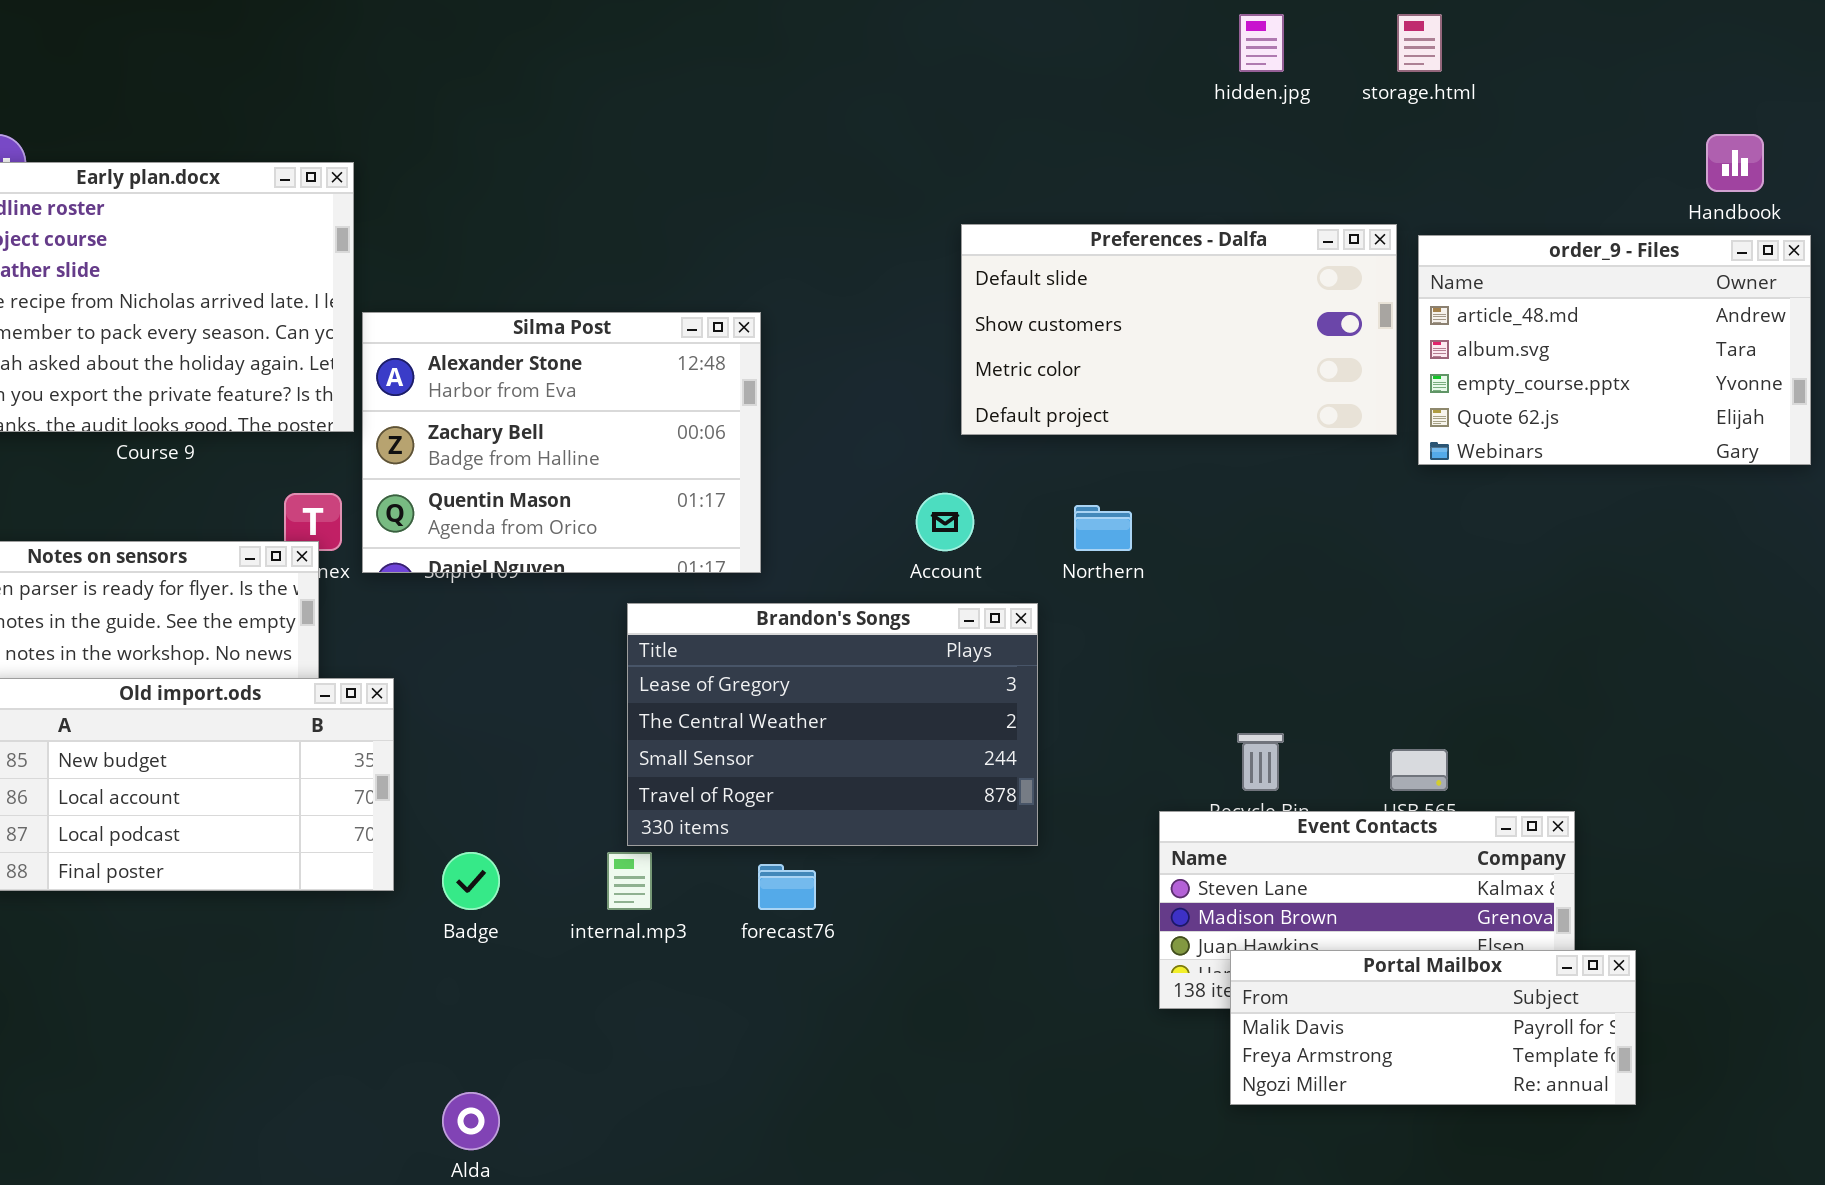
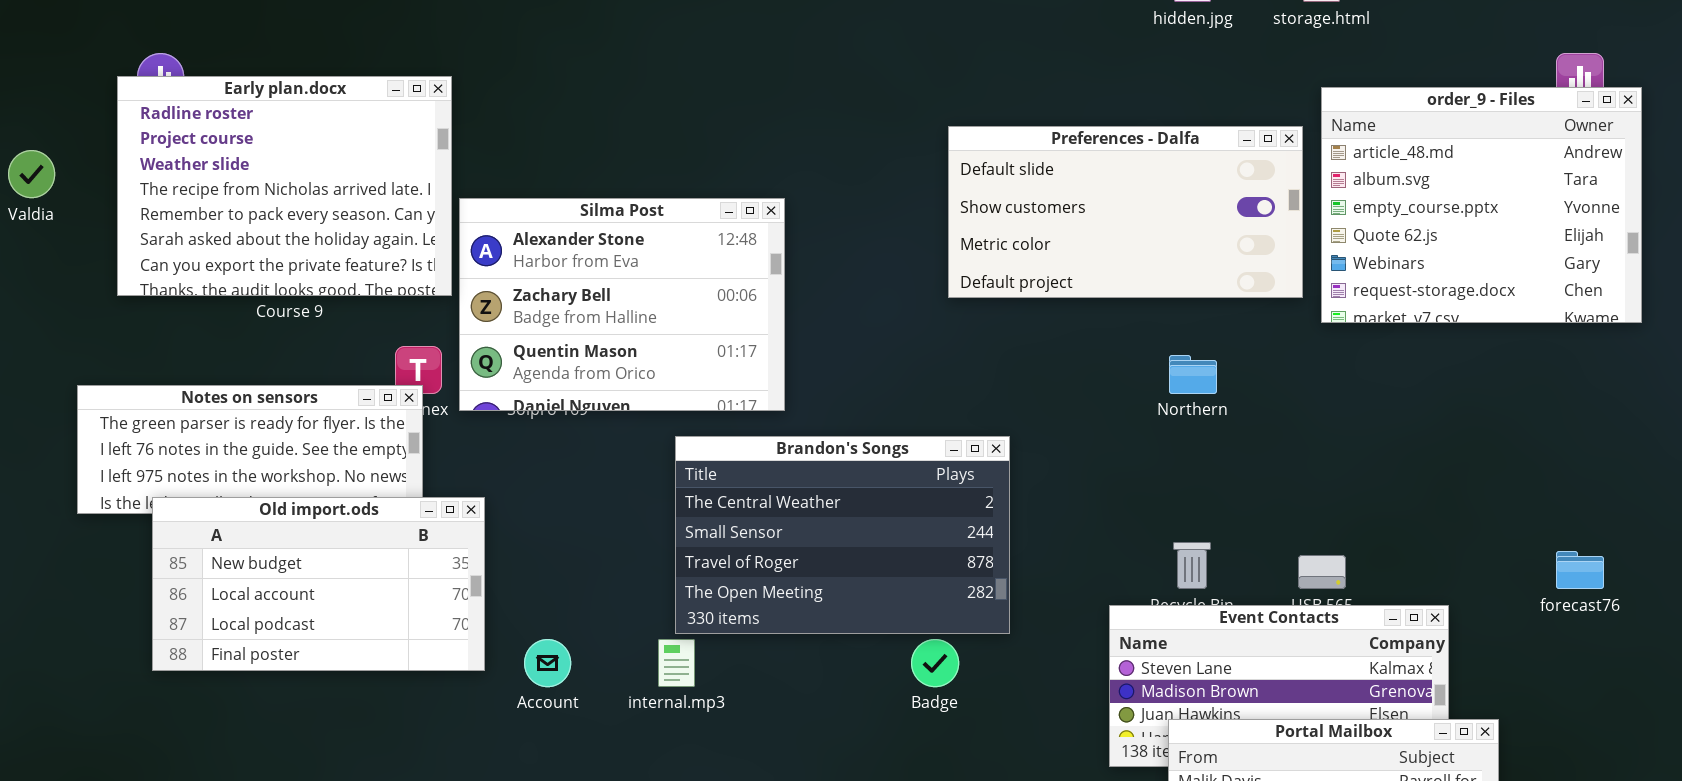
order_9 - Files: [1418,235,1811,465] -> [1321,87,1642,323], resized
Account: [916,493,974,551] -> [524,639,571,687], moved
Northern: [1074,505,1132,551] -> [1169,355,1217,394], moved
Brandon's Songs: [627,603,1038,846] -> [675,436,1010,634], scrolled down 1 row
Badge: [442,852,500,910] -> [911,639,959,687], moved
forecast76: [758,864,816,910] -> [1556,551,1604,589], moved

